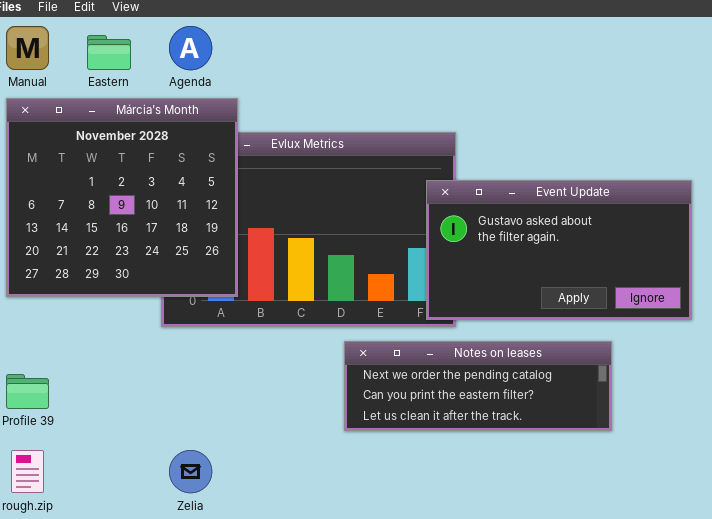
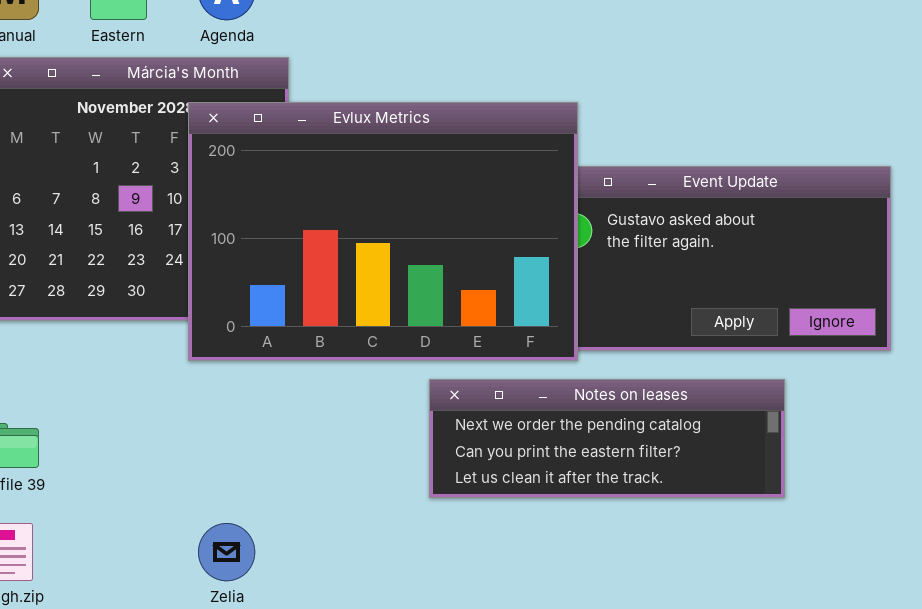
Evlux Metrics: [161,132,456,327] -> [188,102,578,361], raised

